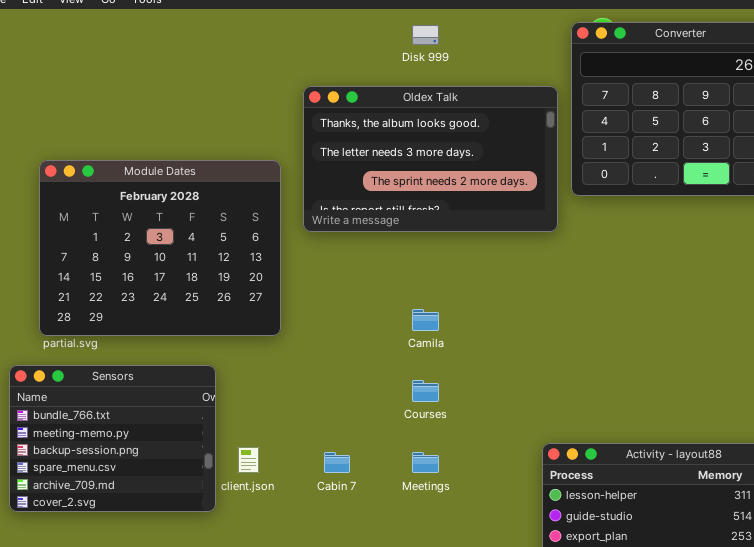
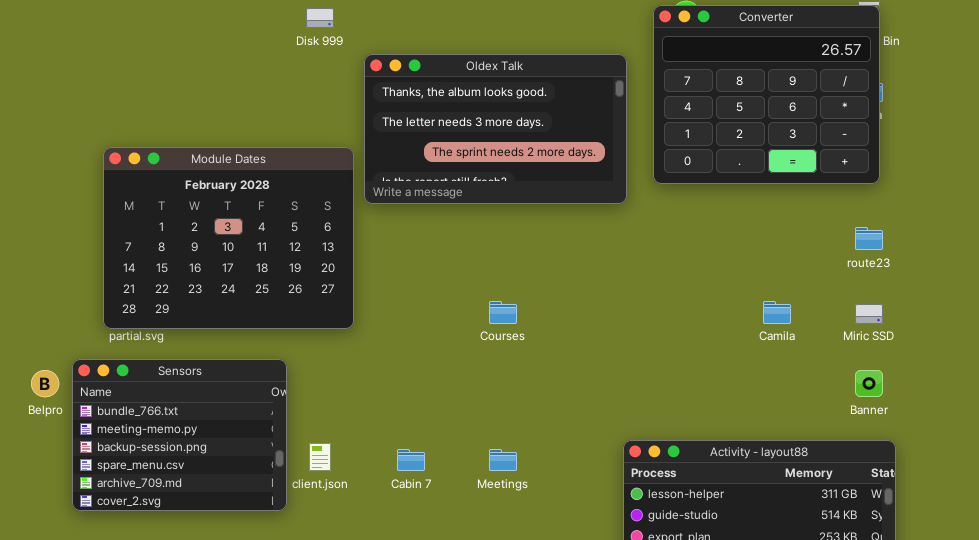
Disk 999: [412,25,439,45] -> [306,8,334,28], moved
Oldex Talk: [303,86,558,232] -> [364,54,627,204], moved
Camila: [412,309,439,331] -> [763,301,791,324], moved
Courses: [412,380,439,402] -> [489,301,517,324], moved

